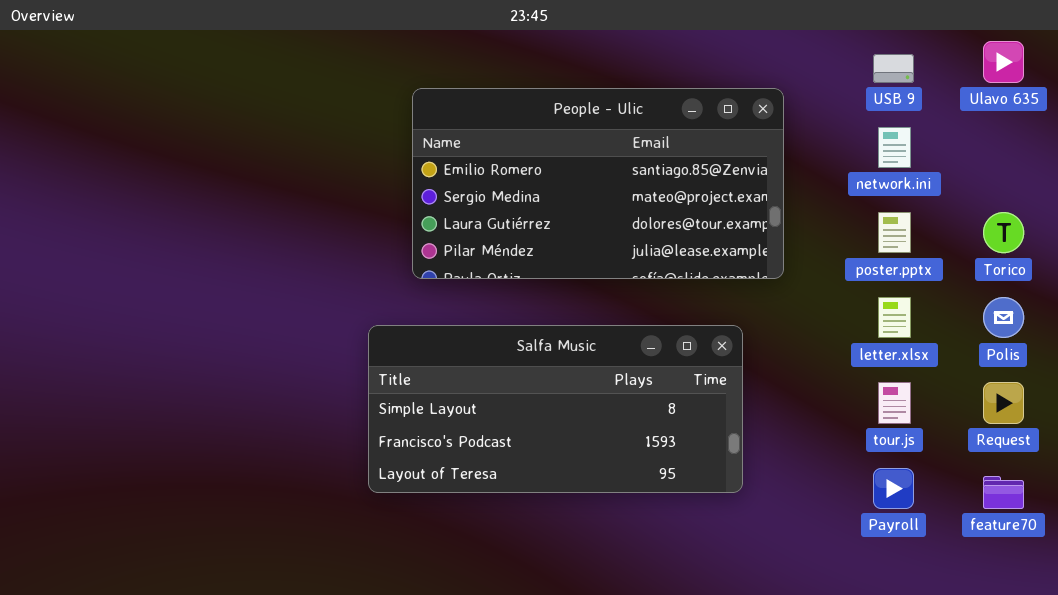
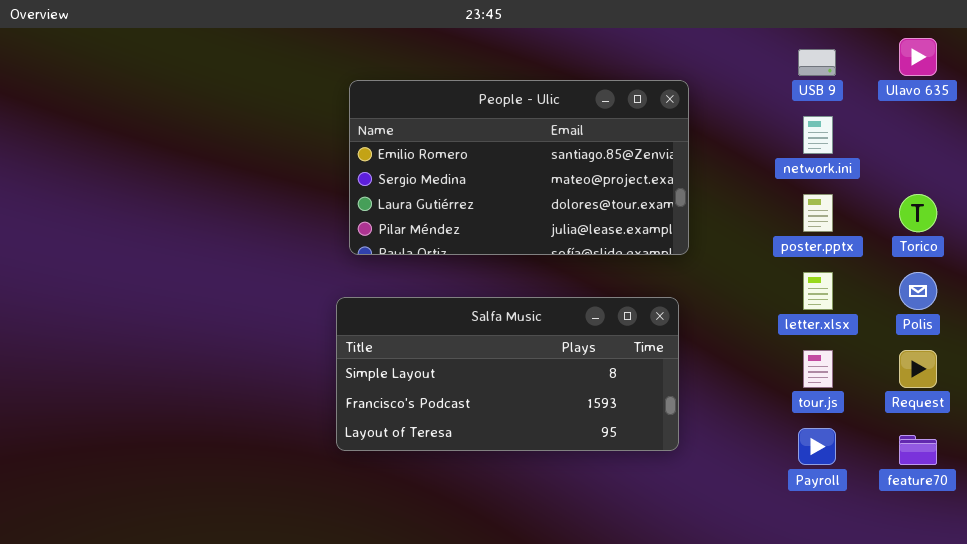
People - Ulic: [412,88,784,279] -> [349,80,689,255], moved

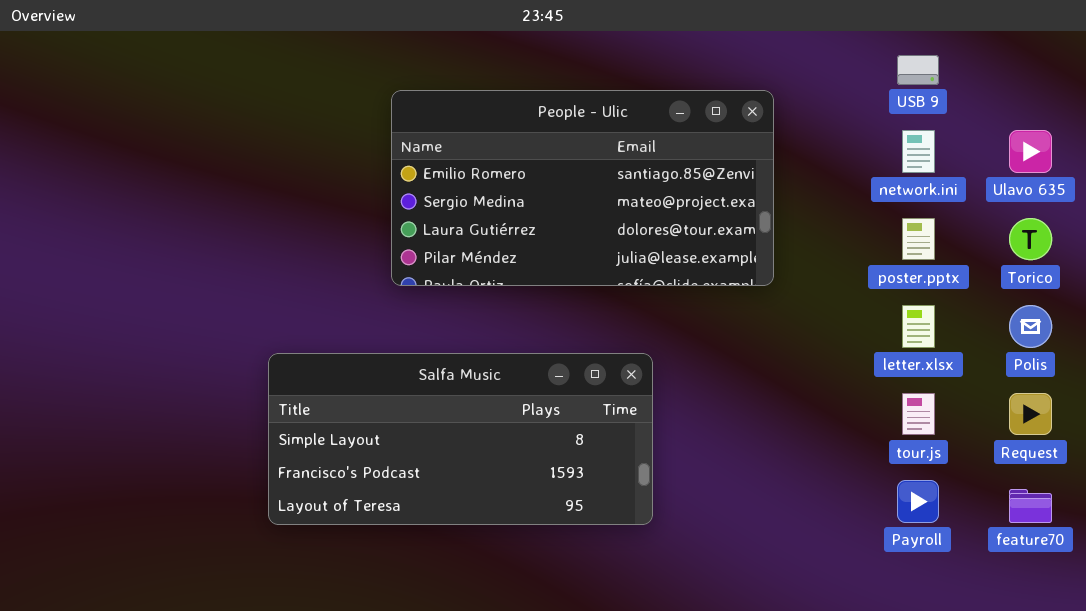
Ulavo 635: [899,38,937,76] -> [1009,130,1052,173], moved
Salfa Music: [336,297,679,451] -> [268,353,653,525], moved

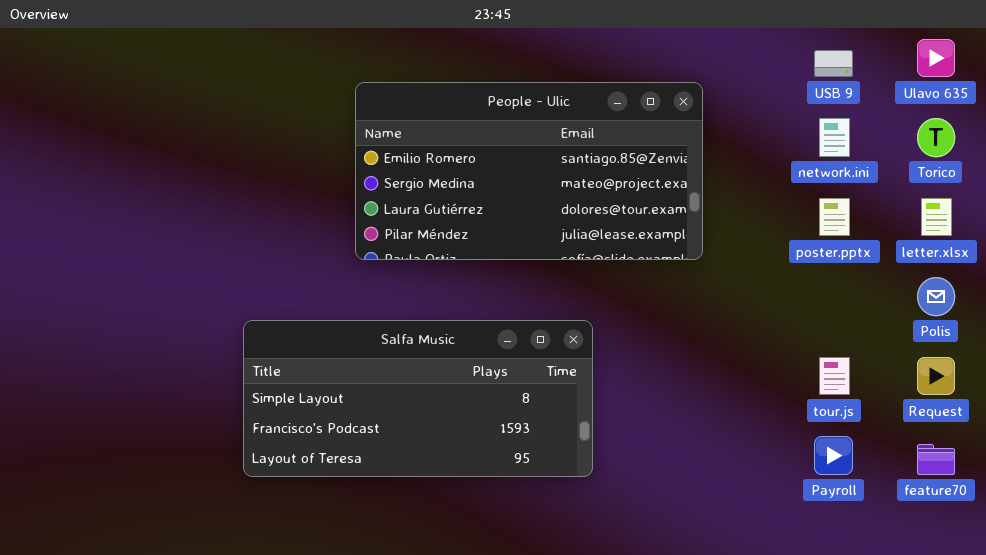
Ulavo 635: [1009,130,1052,173] -> [917,39,955,77], moved
Torico: [1009,218,1052,260] -> [917,118,955,157], moved
letter.xlsx: [902,305,935,348] -> [921,198,952,236], moved

